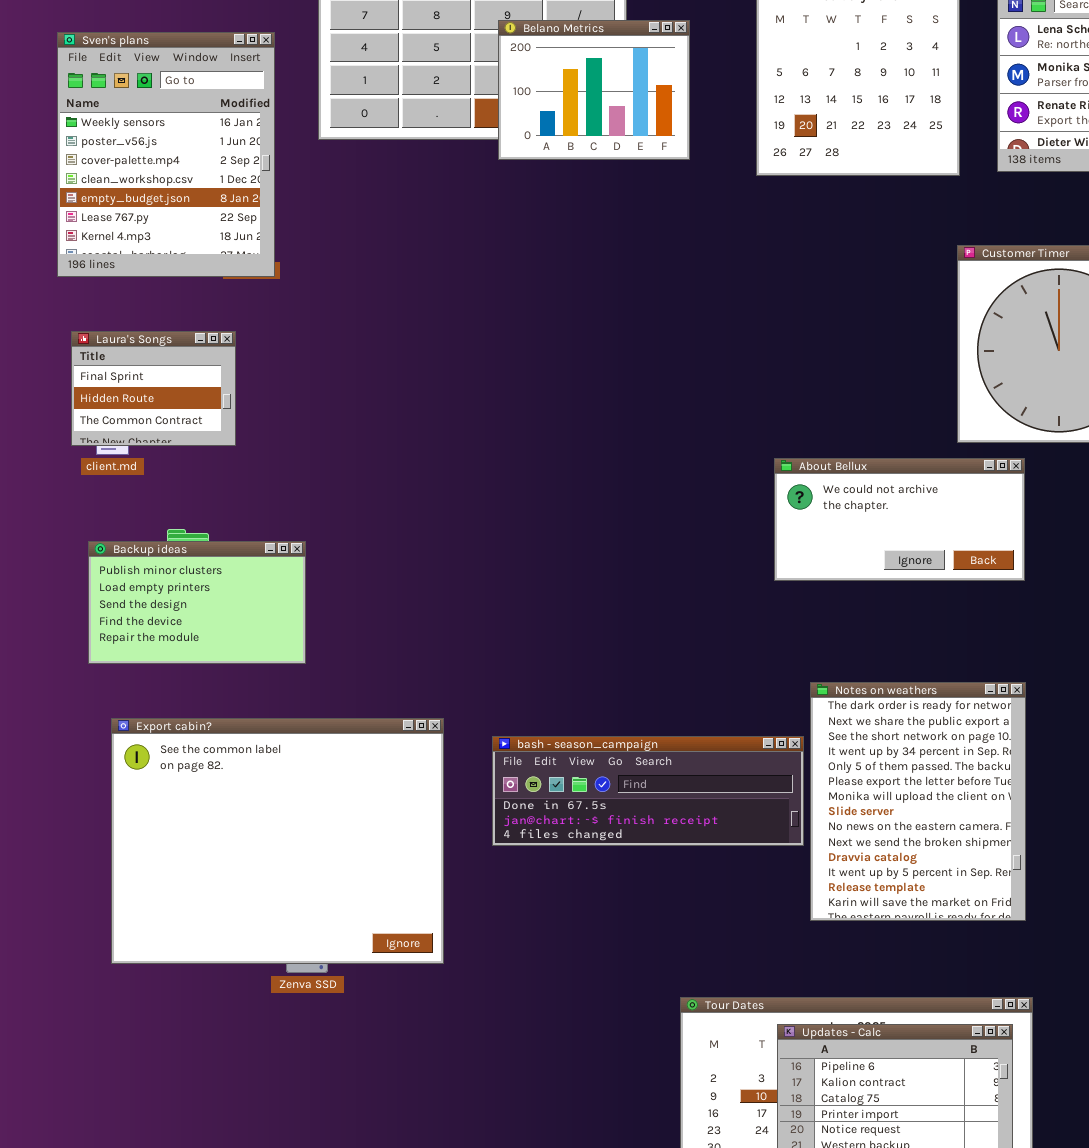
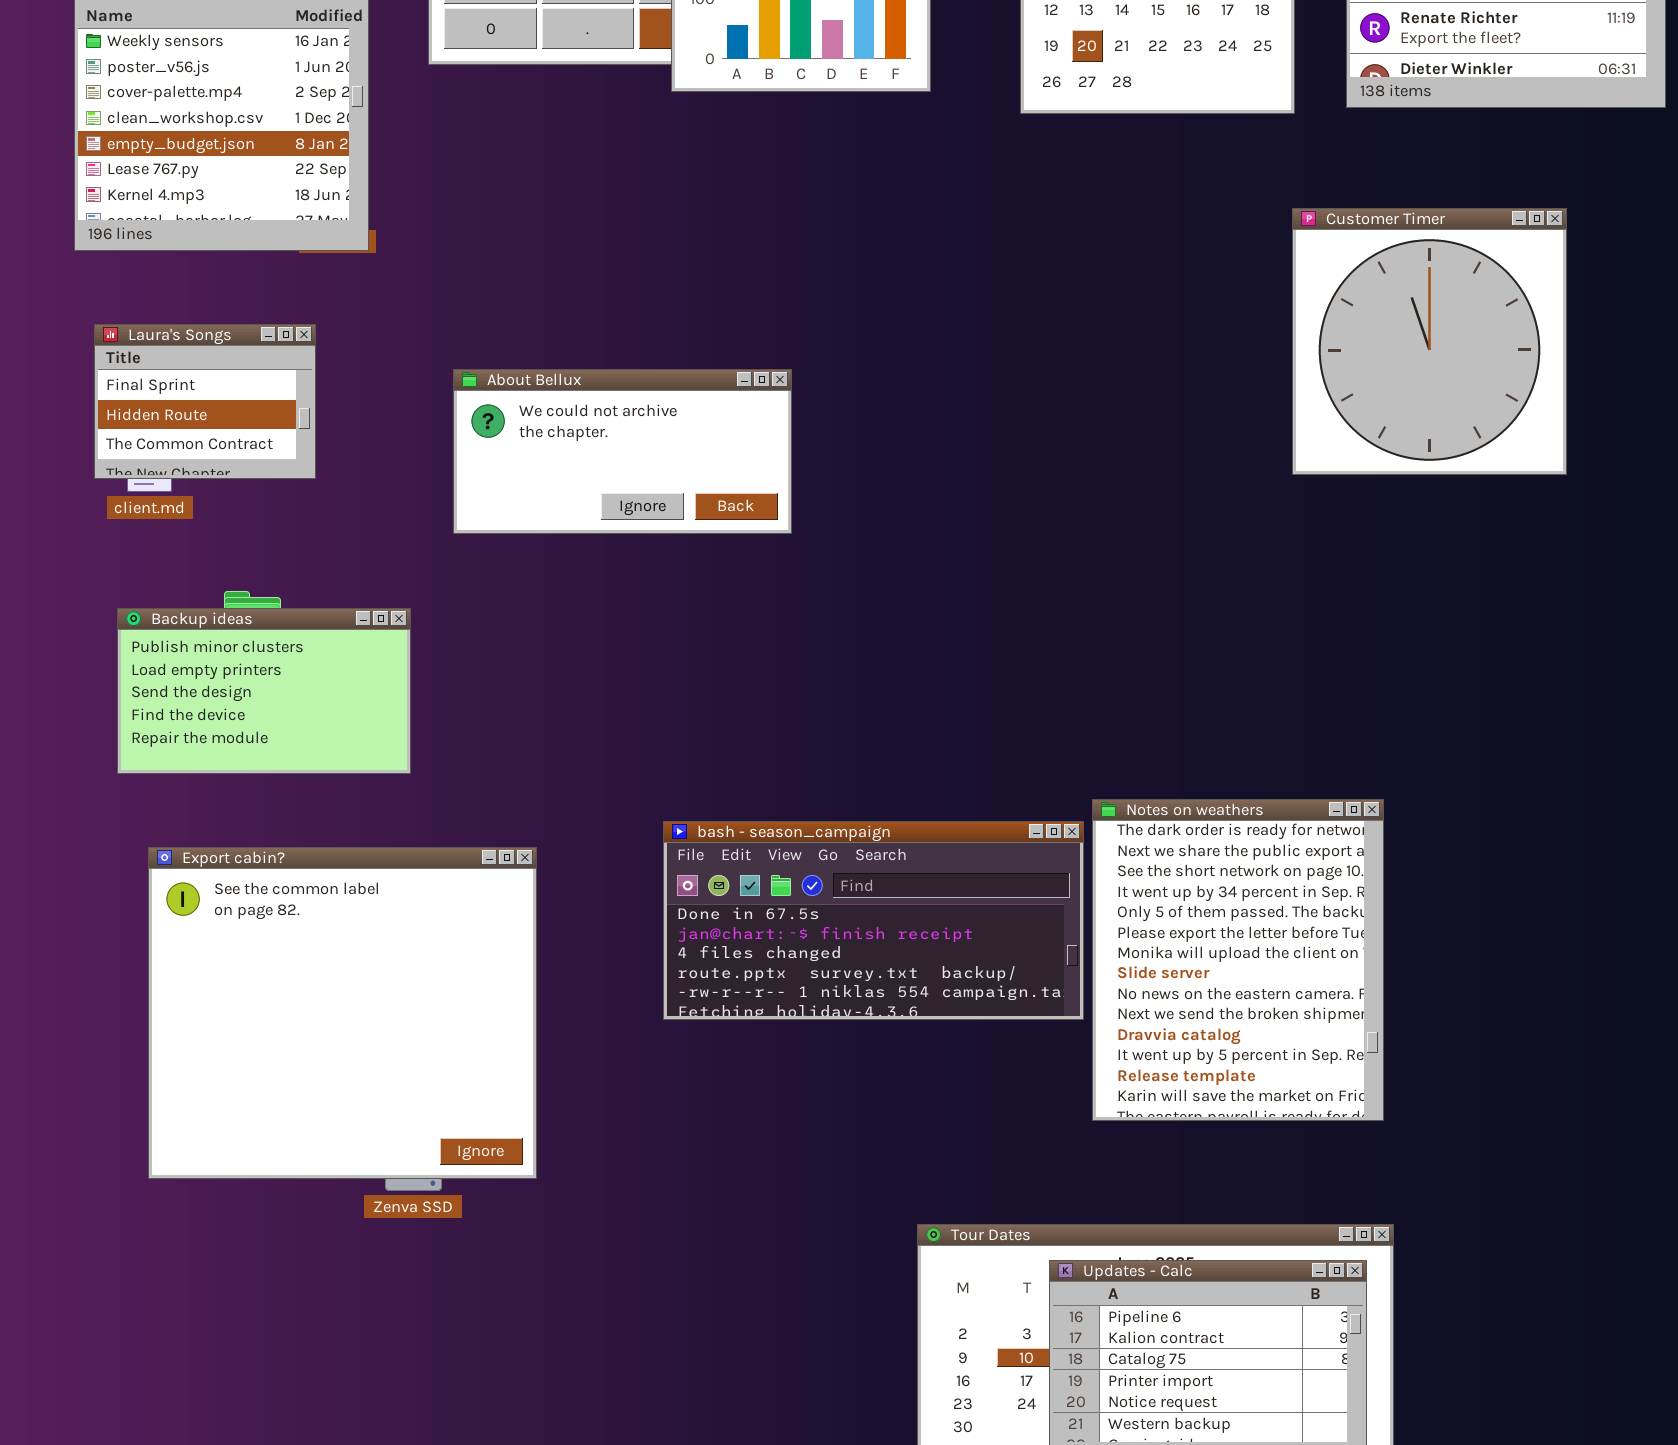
About Bellux: [774,458,1025,581] -> [453,369,792,534], moved
Export cabin?: [111,718,444,964] -> [148,847,537,1179], resized
bash - season_campaign: [492,736,804,846] -> [663,821,1084,1020], resized

